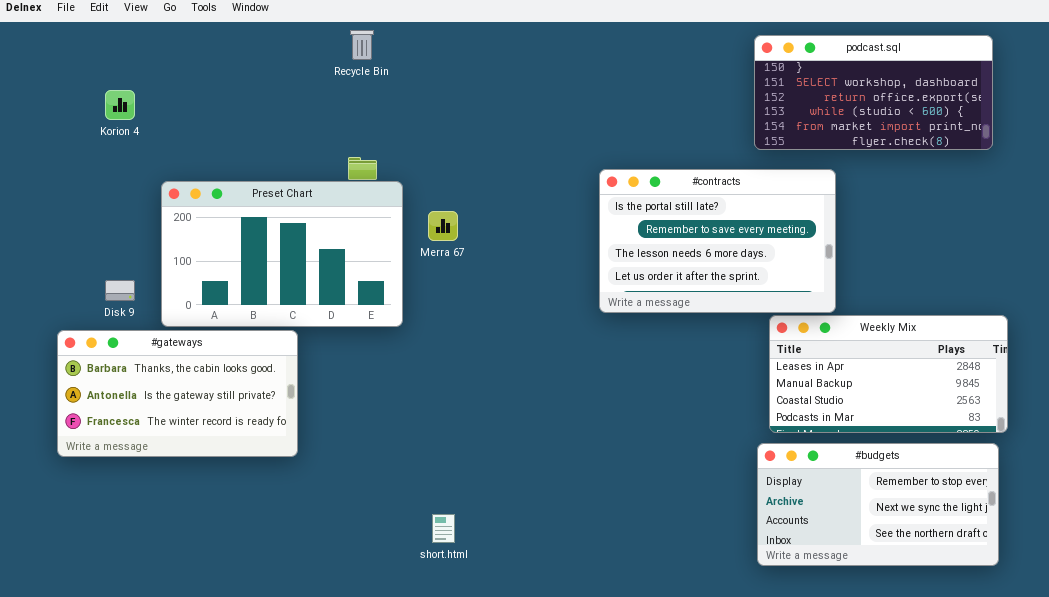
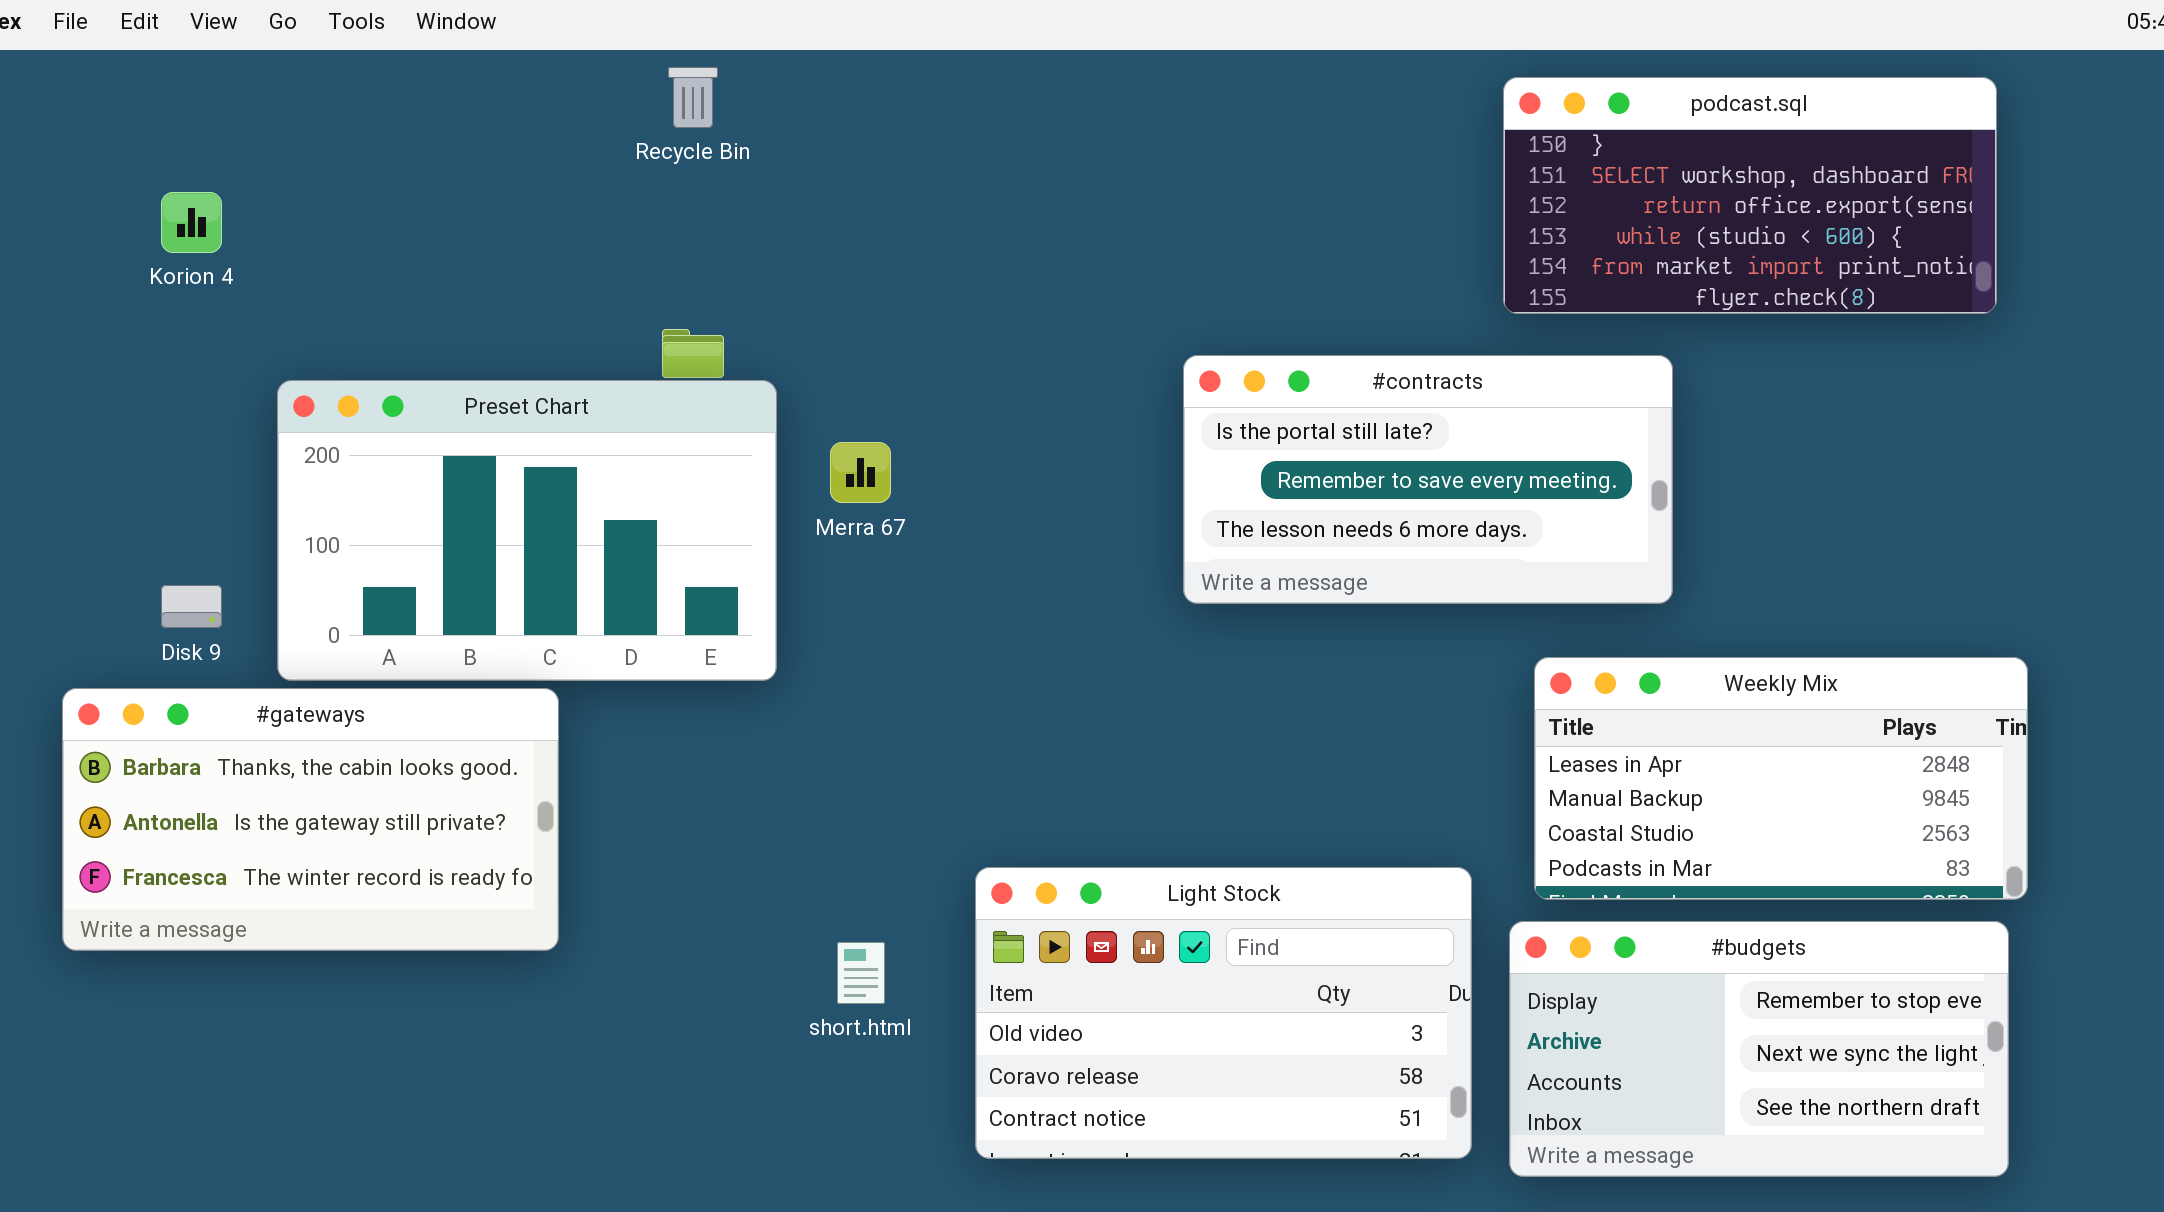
#contracts: [599,169,836,313] -> [1183,355,1673,604], resized
Light Stock: none -> [975,867,1472,1159], opened
short.html: [432,514,455,543] -> [837,942,885,1004], moved

